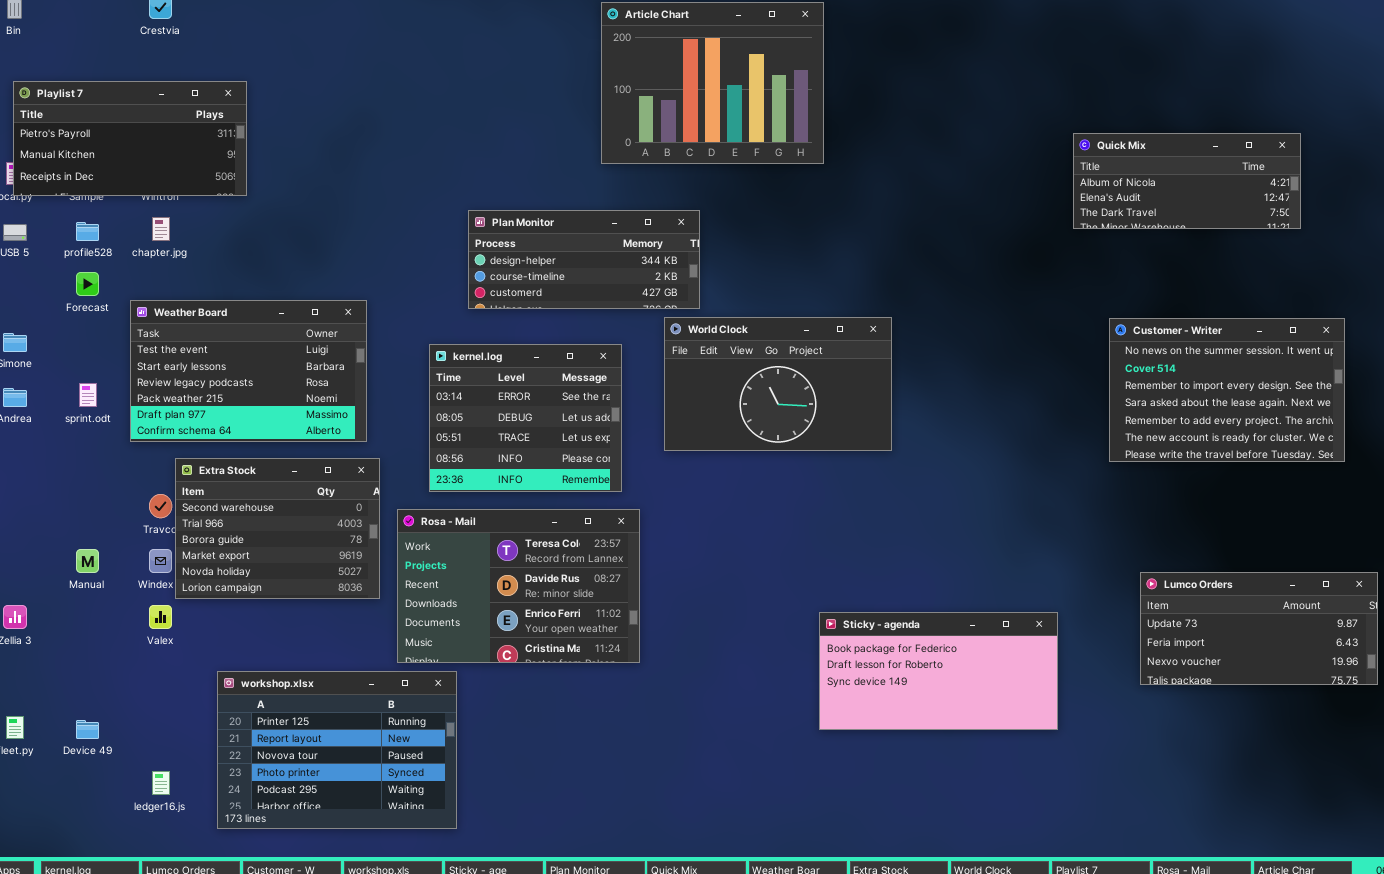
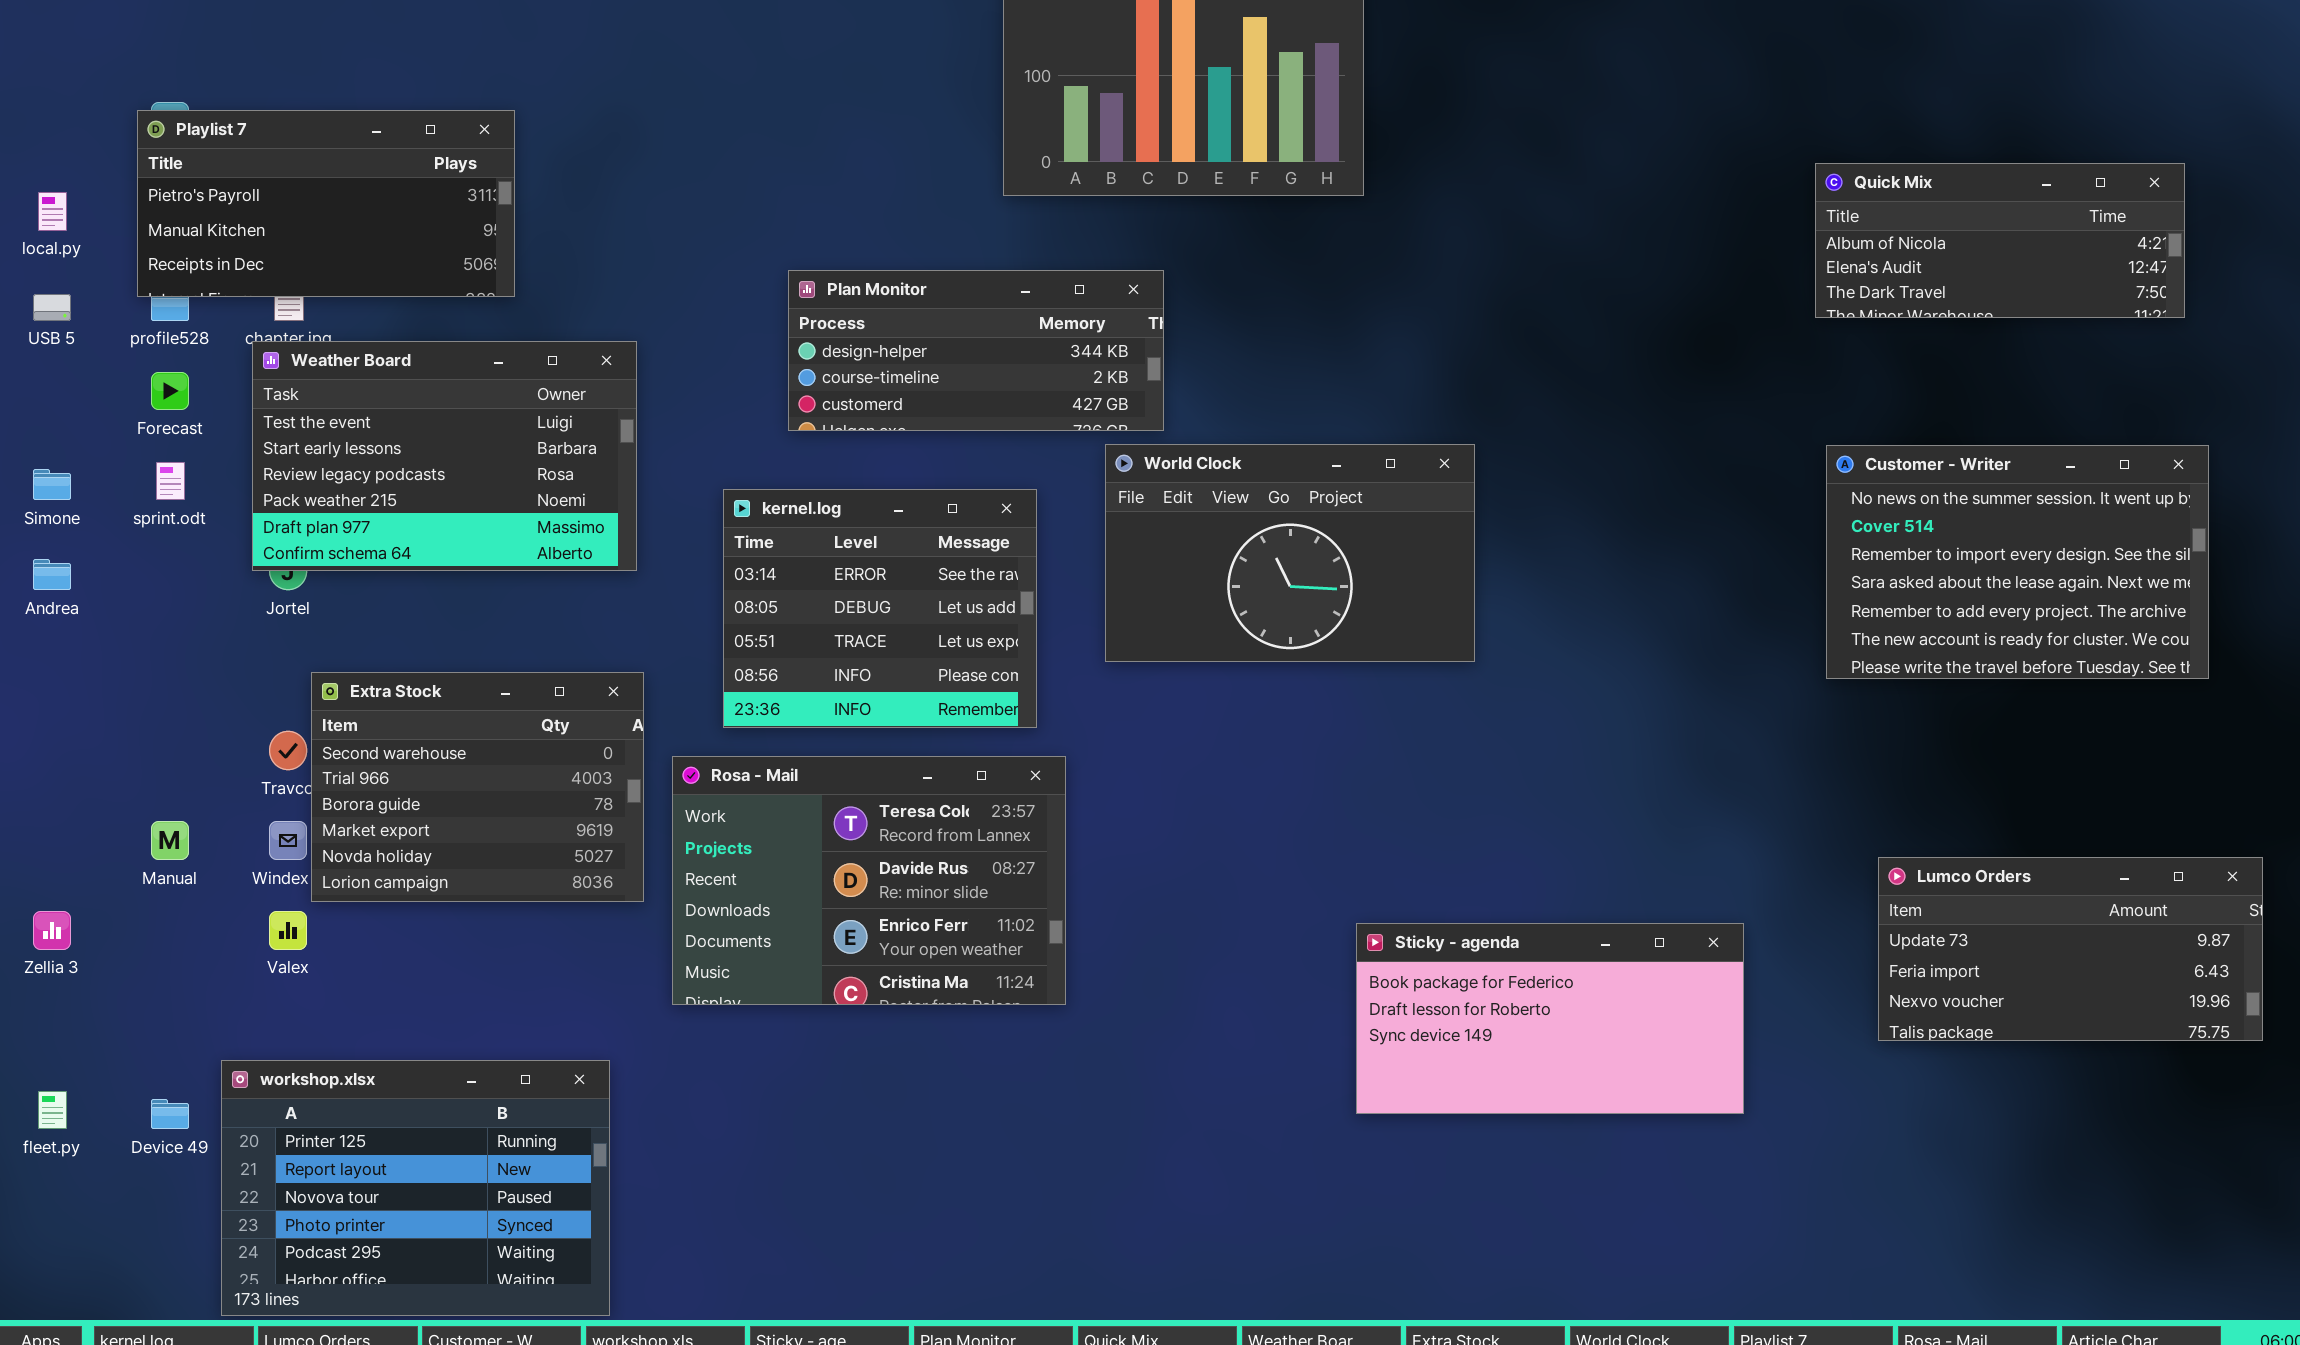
Playlist 7: [13,81,247,196] -> [137,110,515,297], moved
Quick Mix: [1073,133,1301,229] -> [1815,163,2185,318], moved
Weather Board: [130,300,367,442] -> [252,341,637,571], moved
sprint.odt: [79,383,97,407] -> [156,462,185,500], moved
workshop.xlsx: [217,671,457,829] -> [221,1060,610,1316], moved

